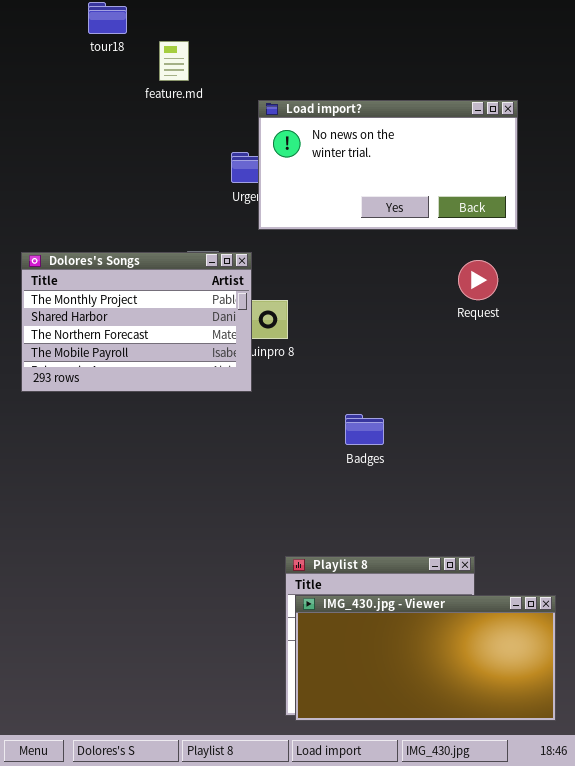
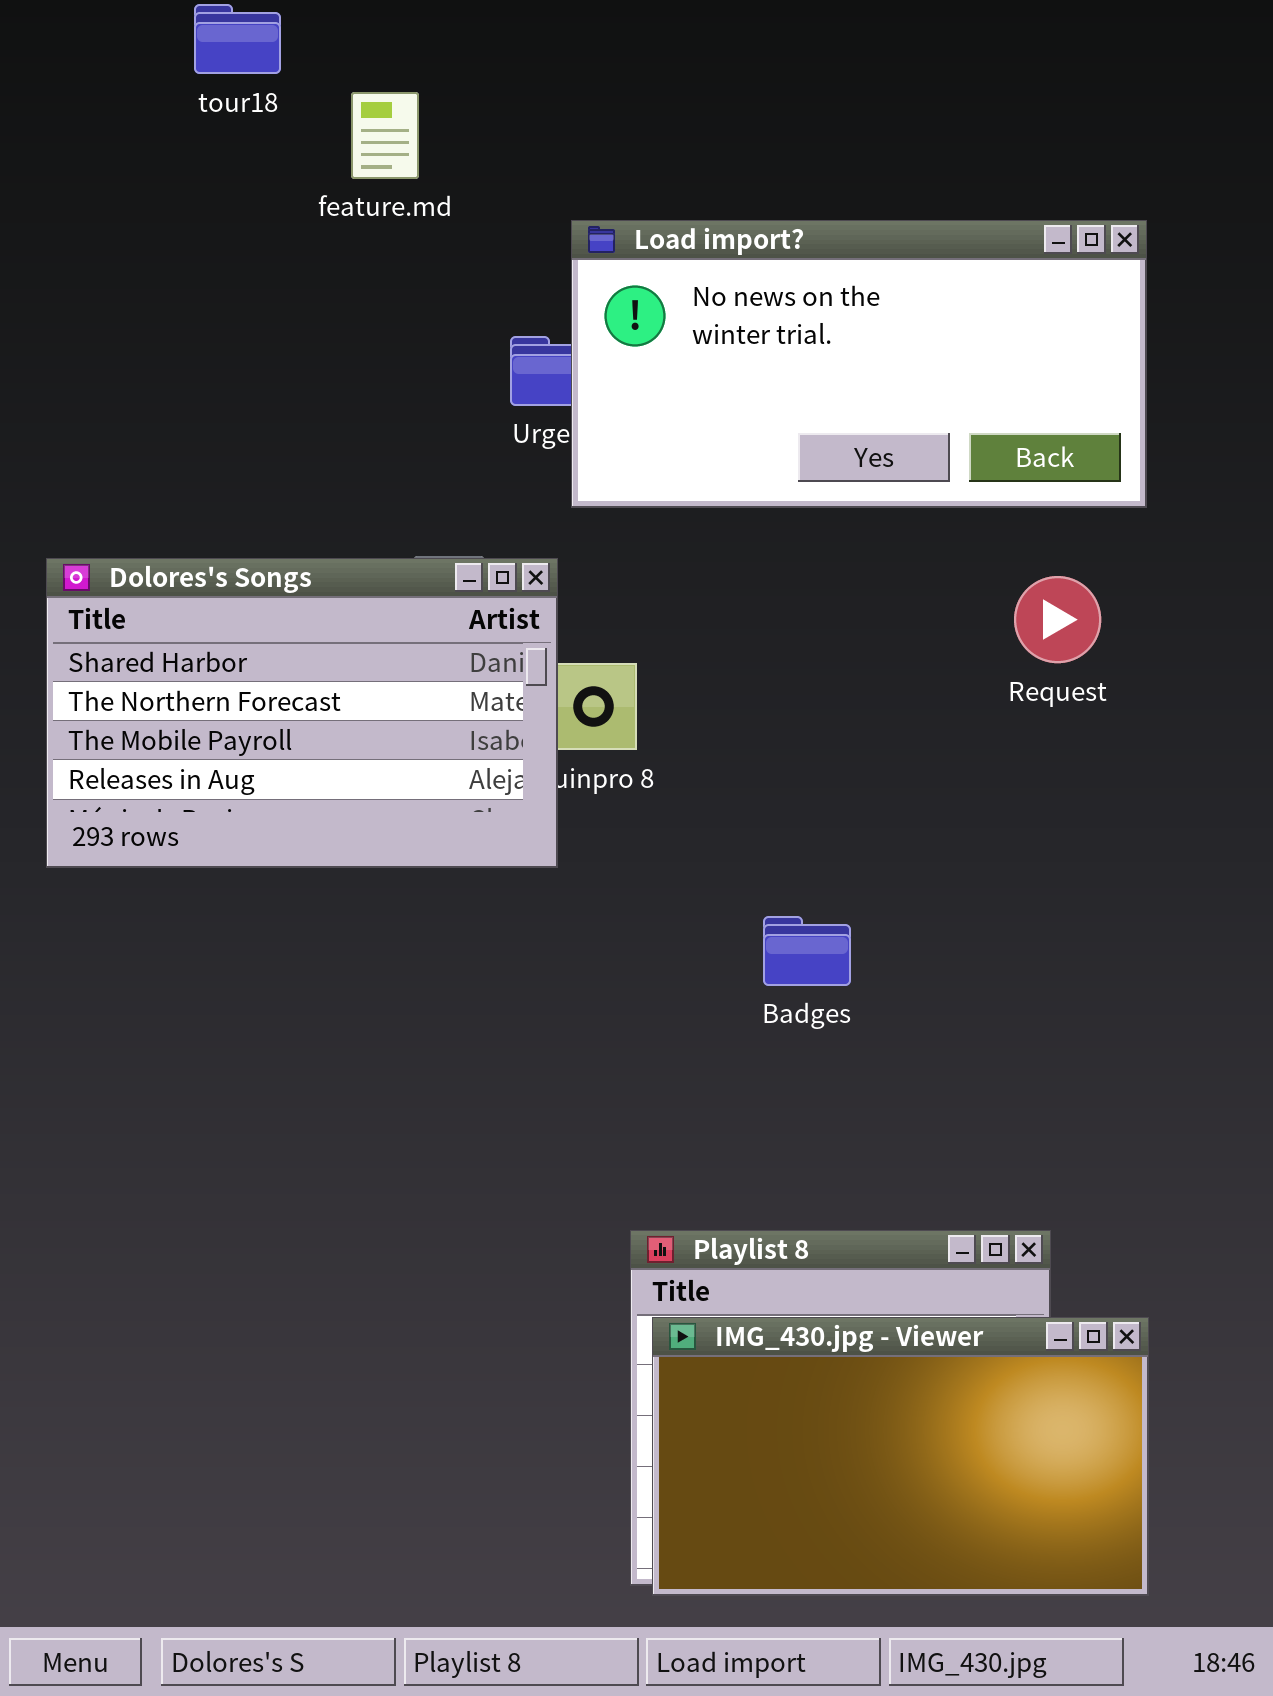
Dolores's Songs: [21,252,252,392] -> [46,558,558,868], scrolled down 1 row
IMG_430.jpg - Viewer: [295,595,556,721] -> [652,1317,1149,1596], resized

